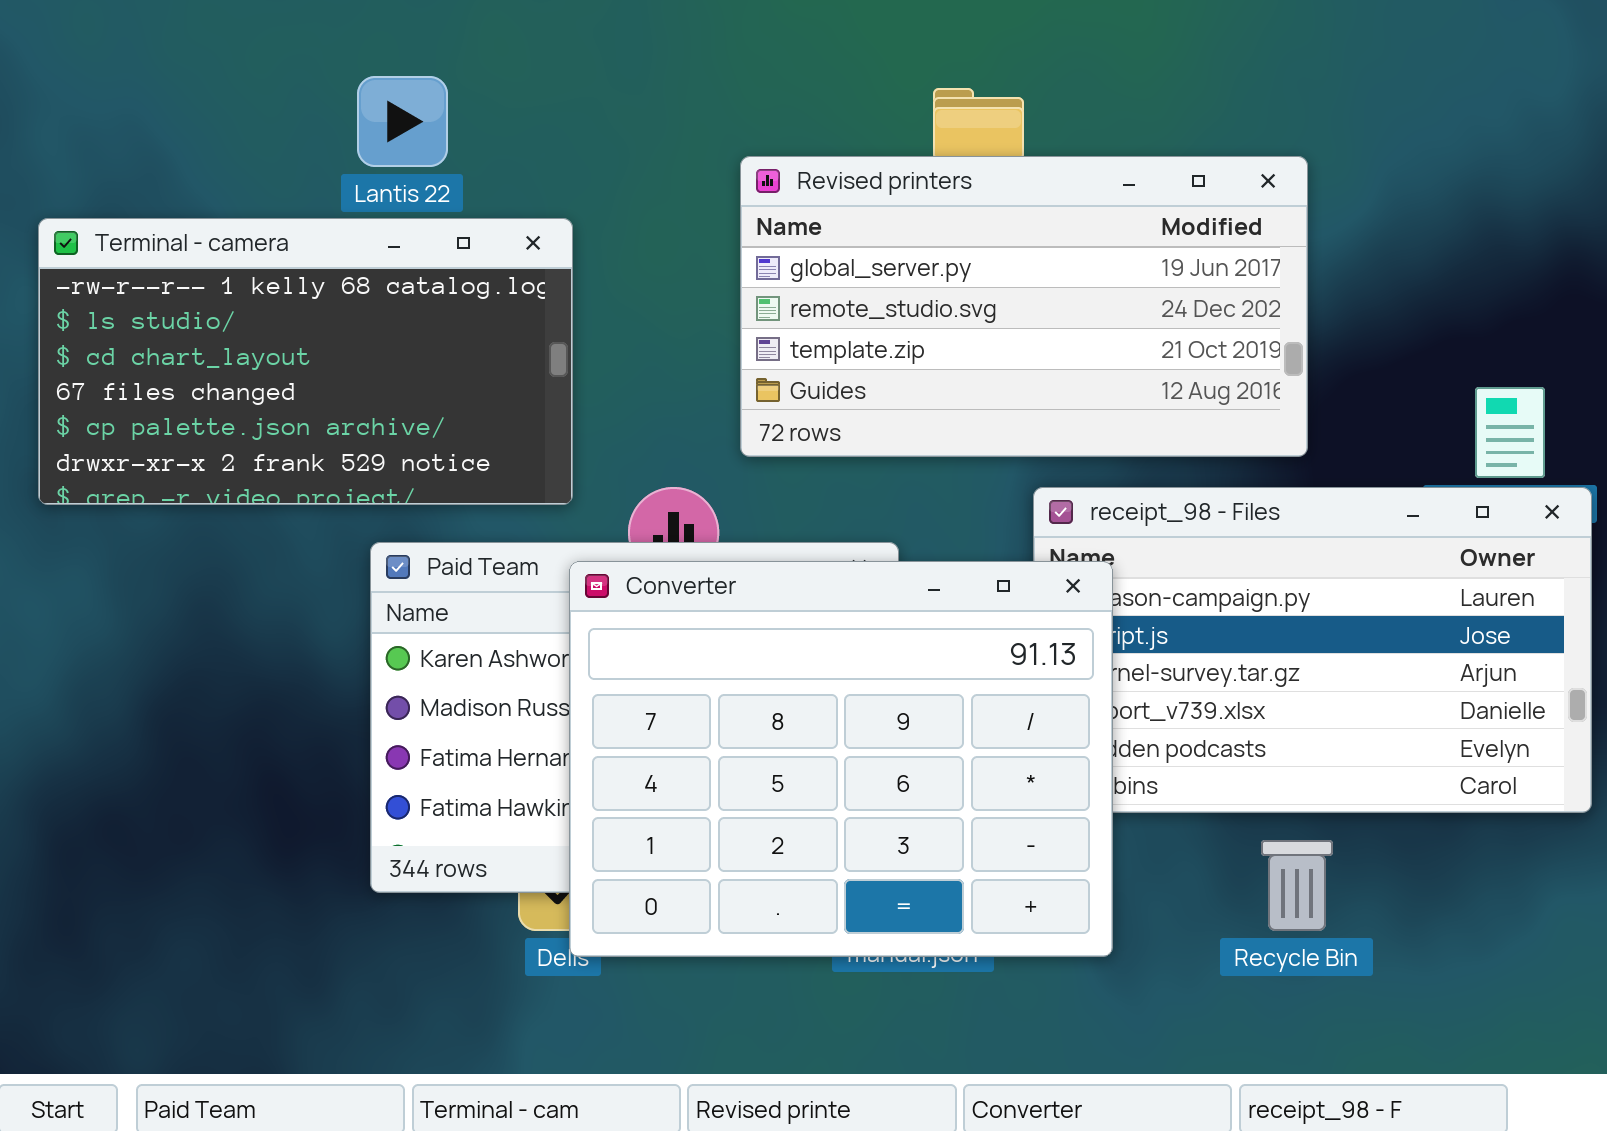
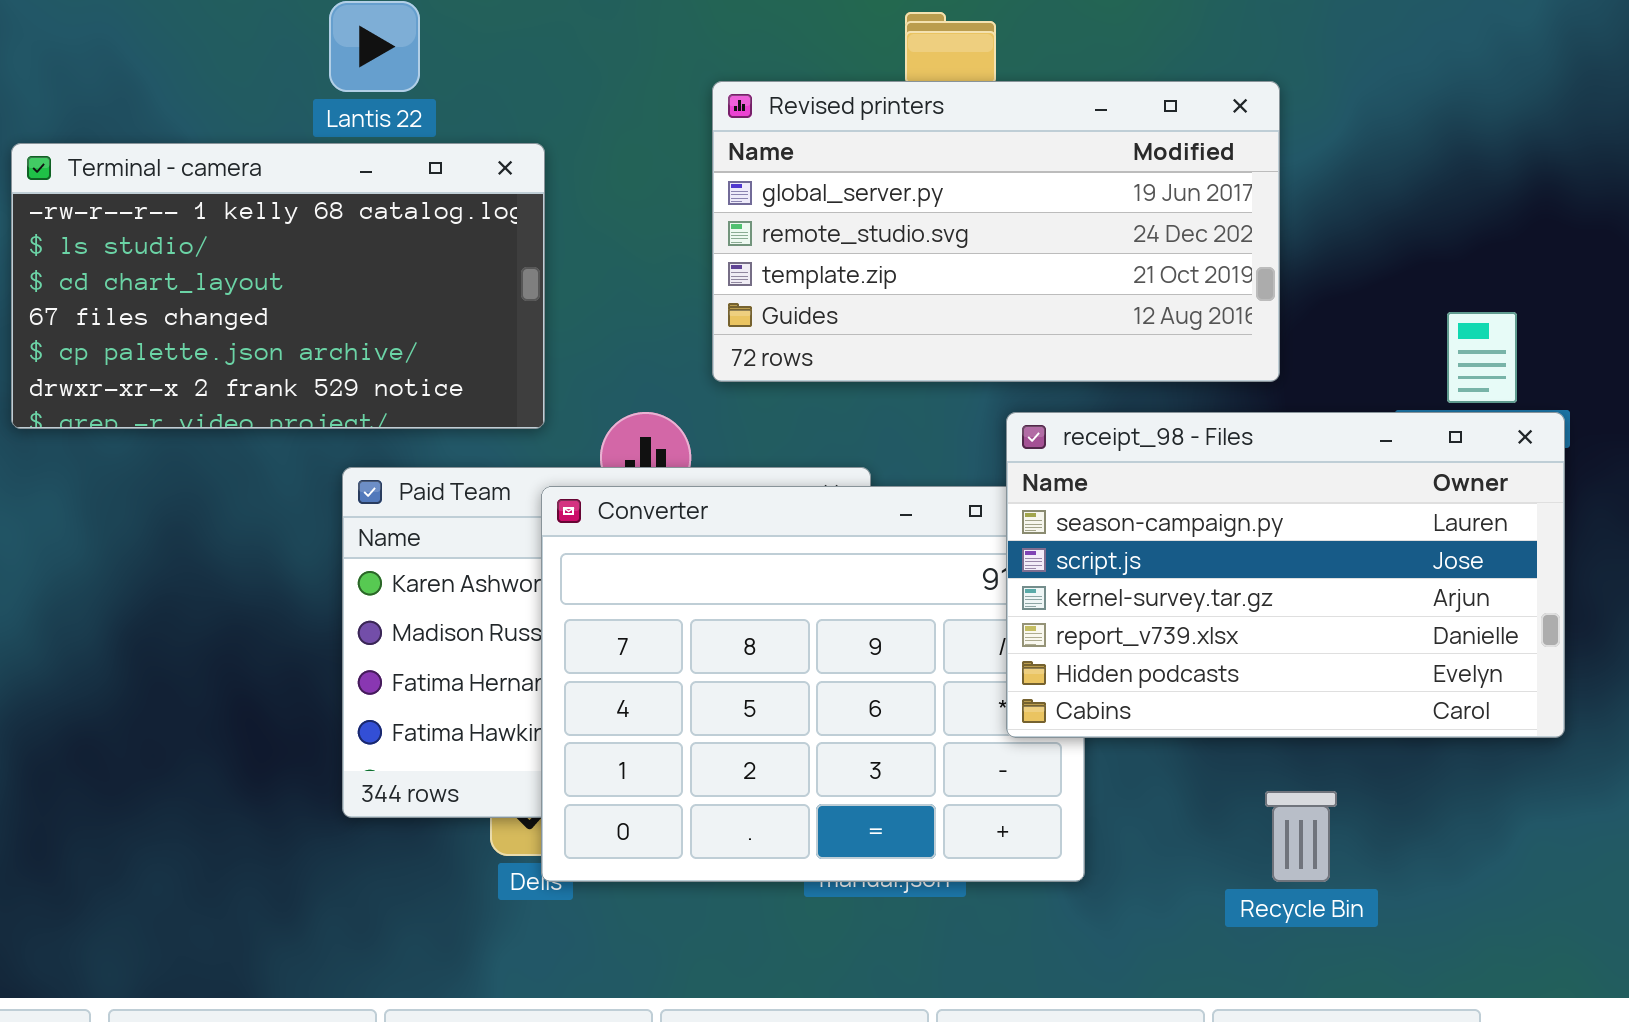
receipt_98 - Files: [1033,487,1592,813] -> [1006,412,1565,738], raised
Recycle Bin: [1261,840,1333,931] -> [1265,791,1337,882], moved

